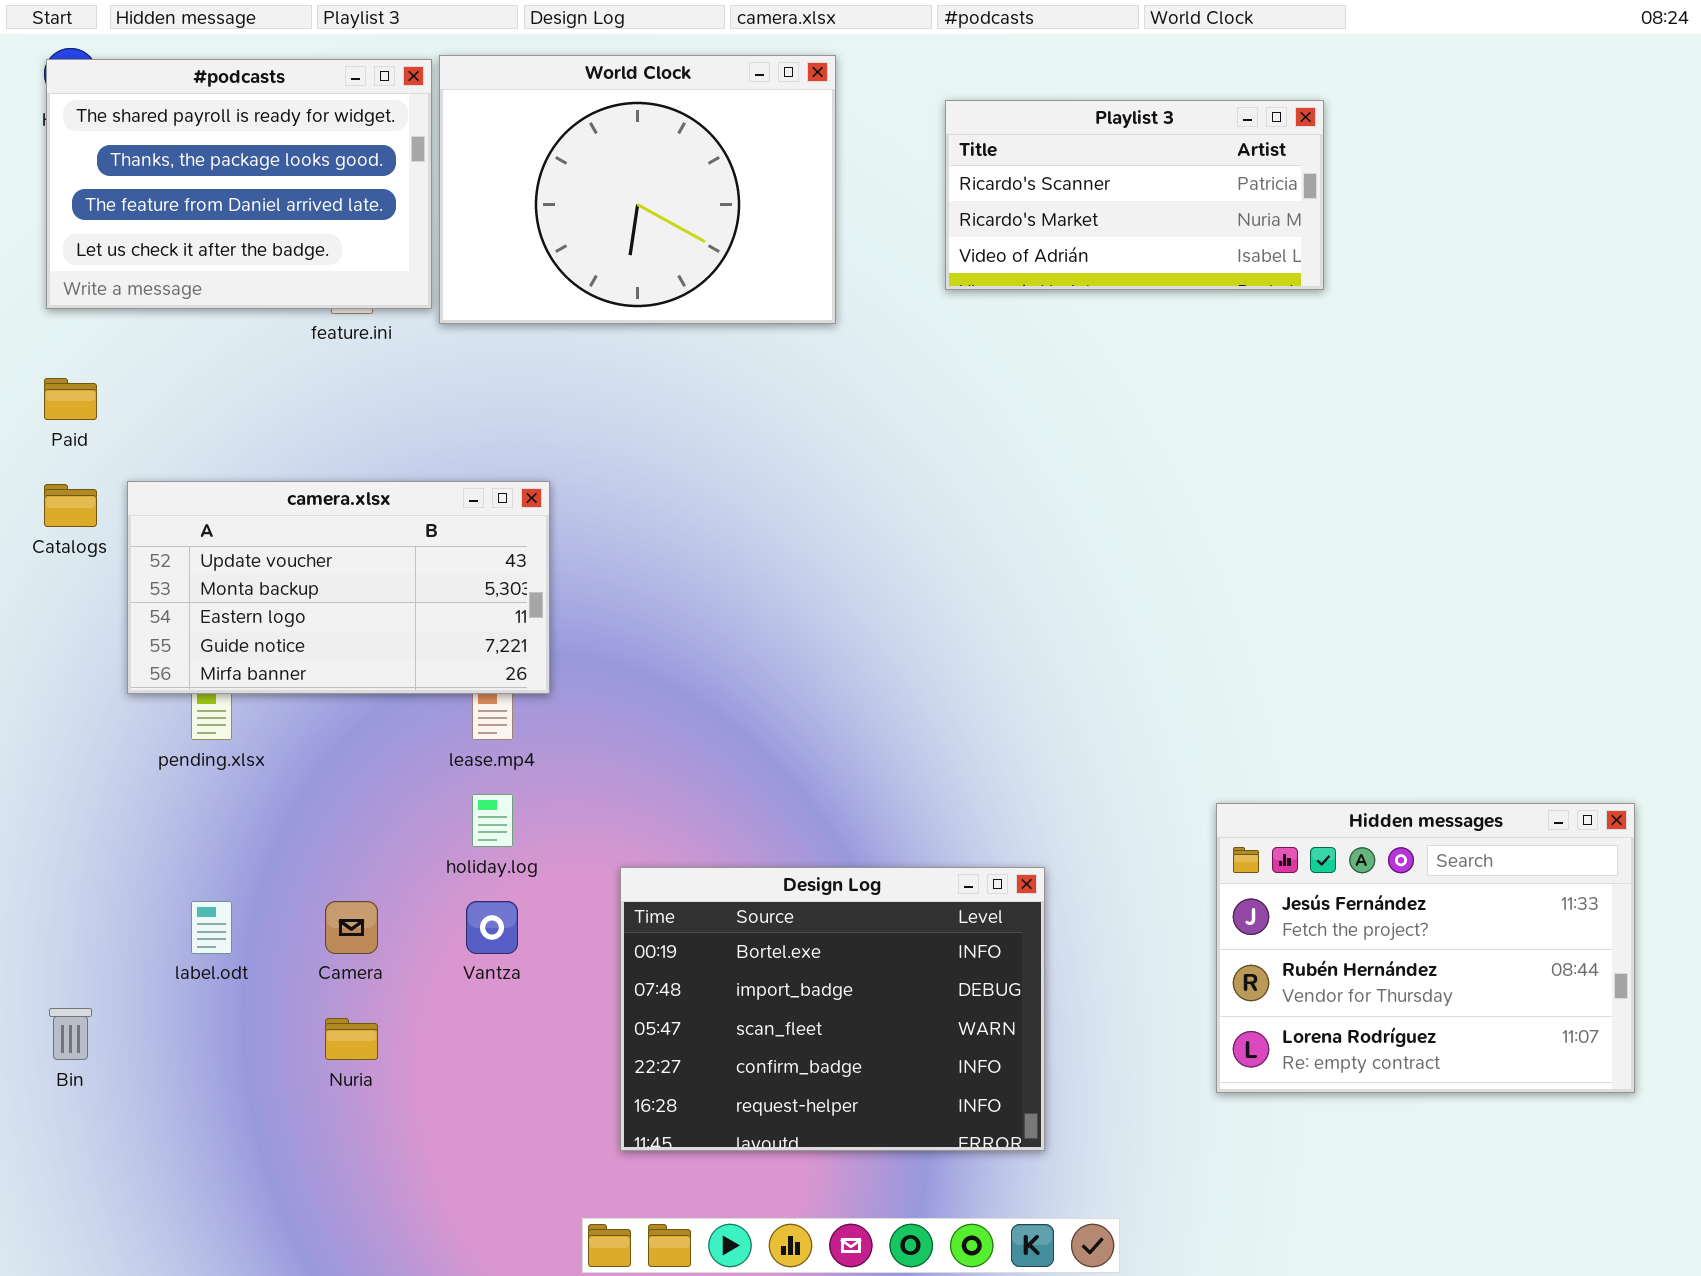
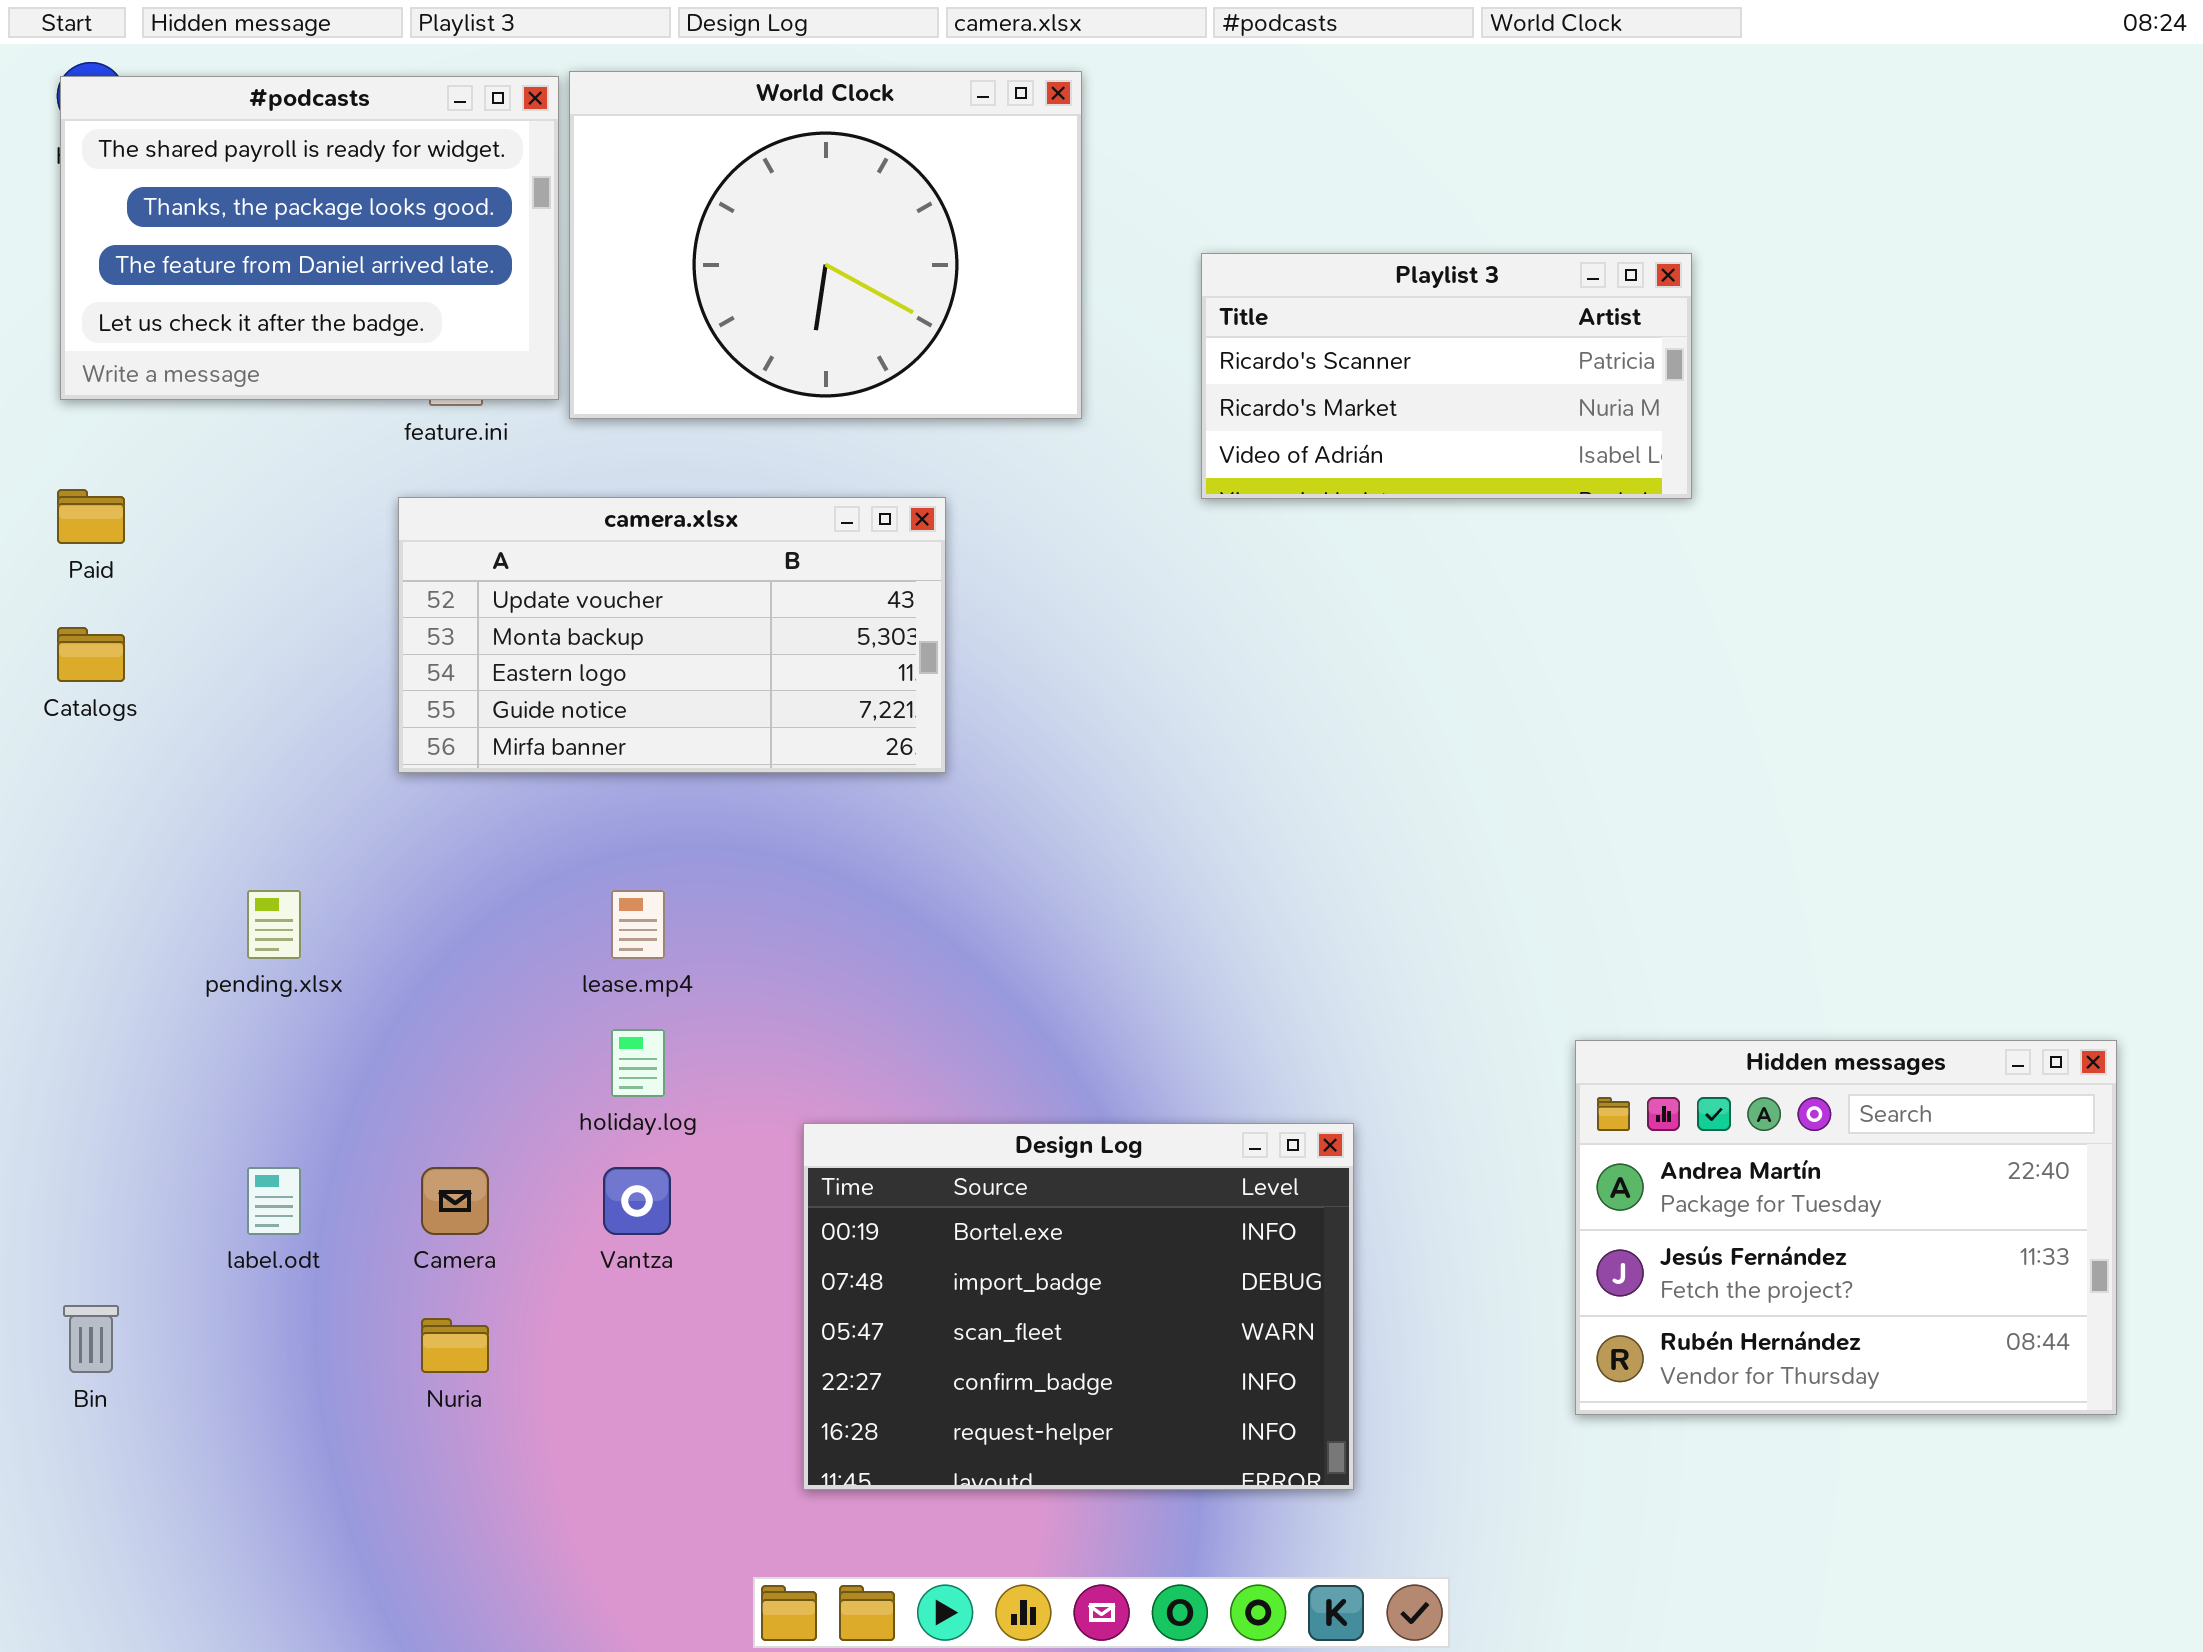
Playlist 3: [945,100,1324,290] -> [1201,253,1692,499], moved
camera.xlsx: [127,481,550,694] -> [398,497,946,773], moved
Hidden messages: [1216,803,1635,1093] -> [1575,1040,2117,1415], scrolled up 1 row

